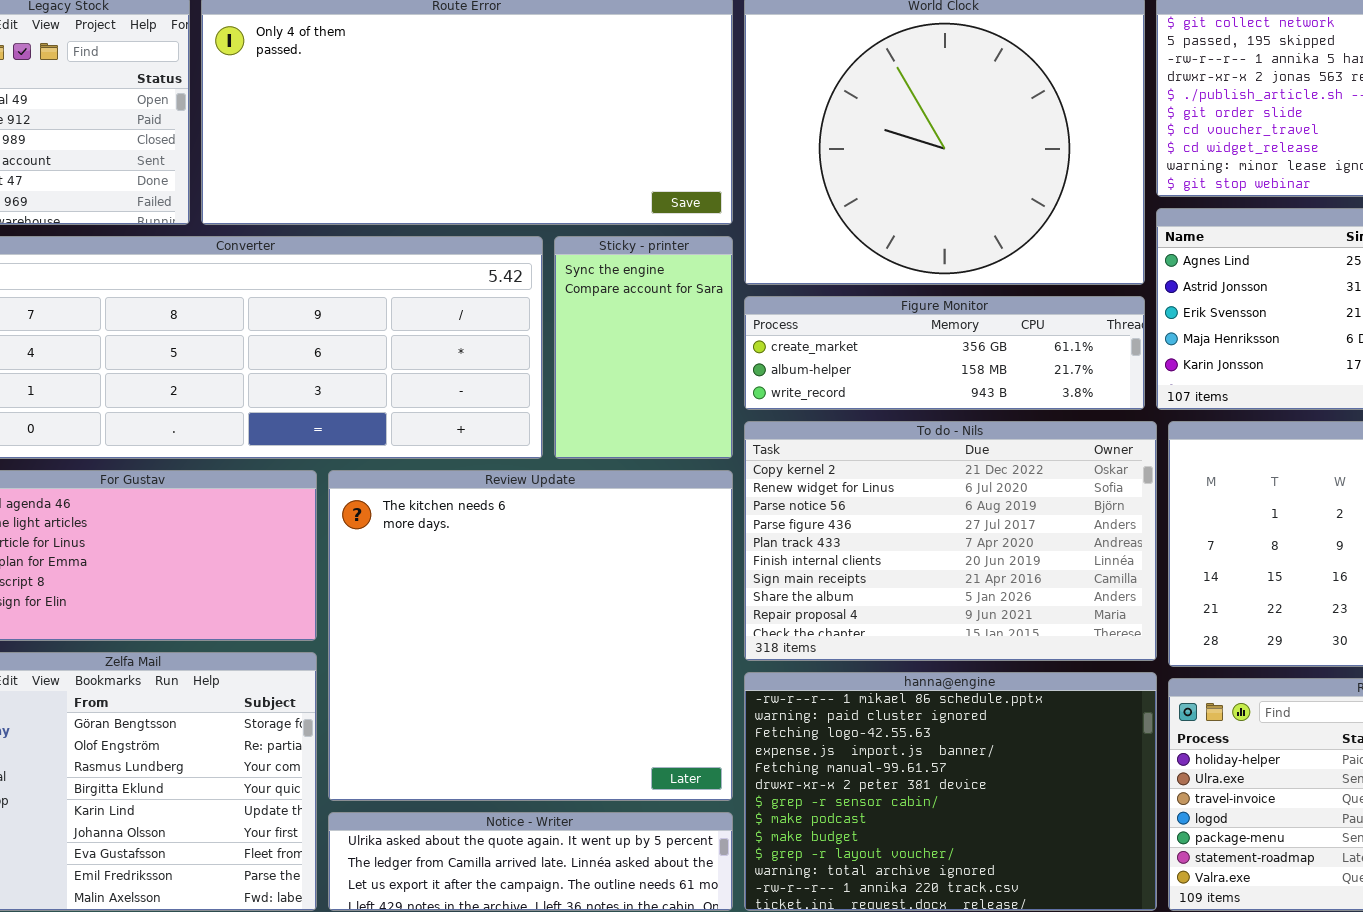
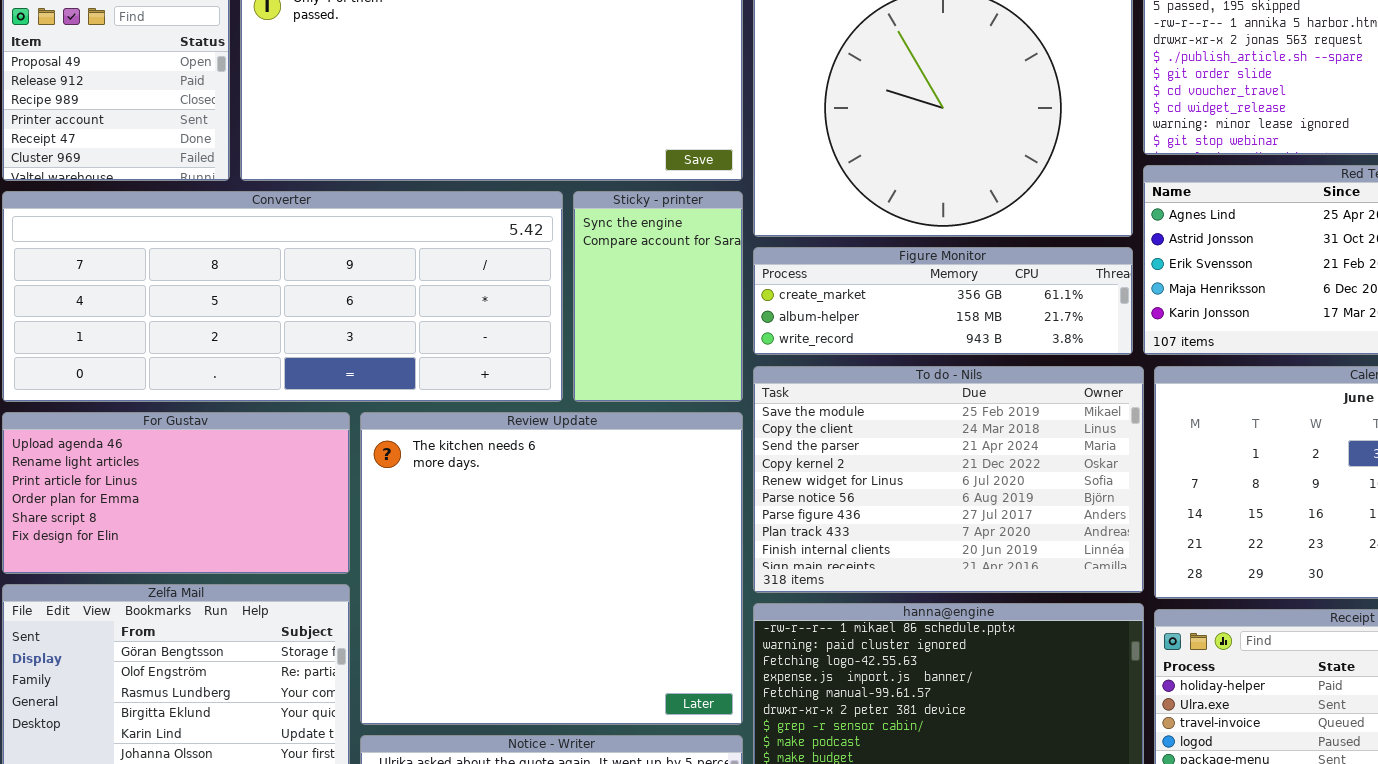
To do - Nils: [744,421,1157,661] -> [753,366,1144,593], scrolled up 3 rows

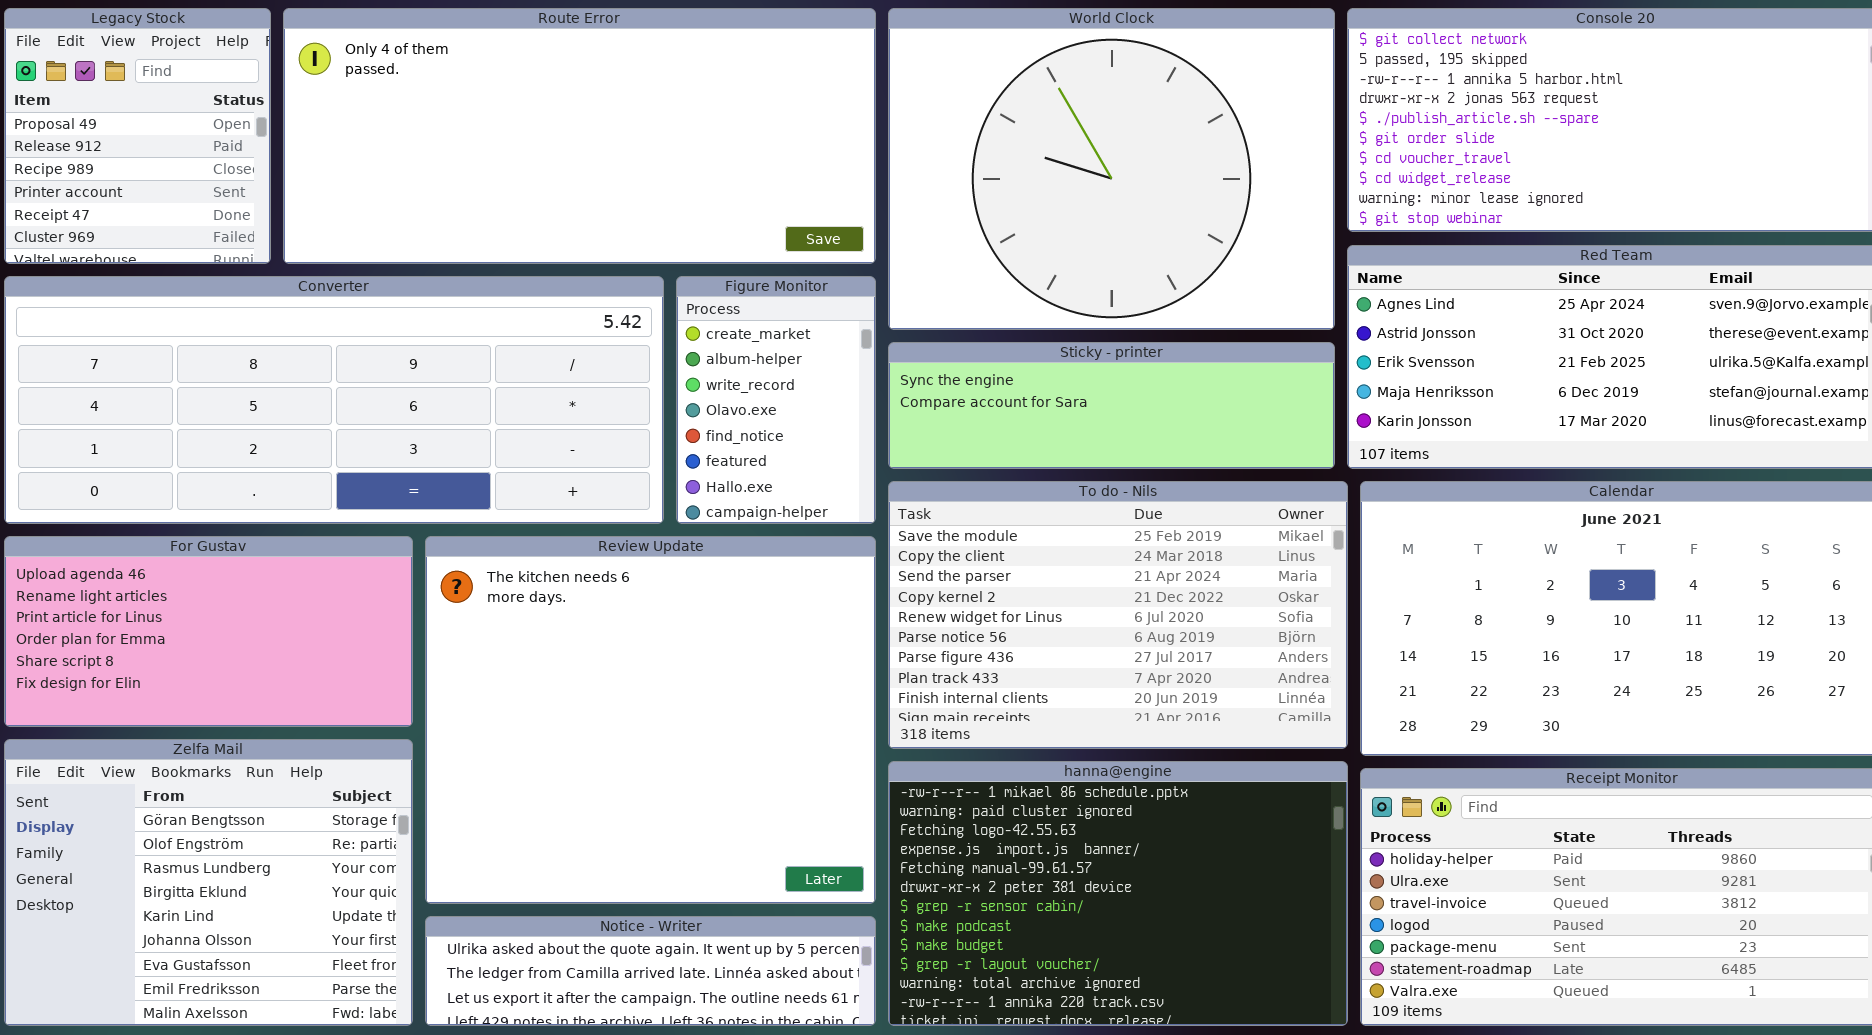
Sticky - printer: [573,191,743,402] -> [888,342,1335,469], moved, resized
Figure Monitor: [753,247,1133,355] -> [676,276,876,524], moved, resized

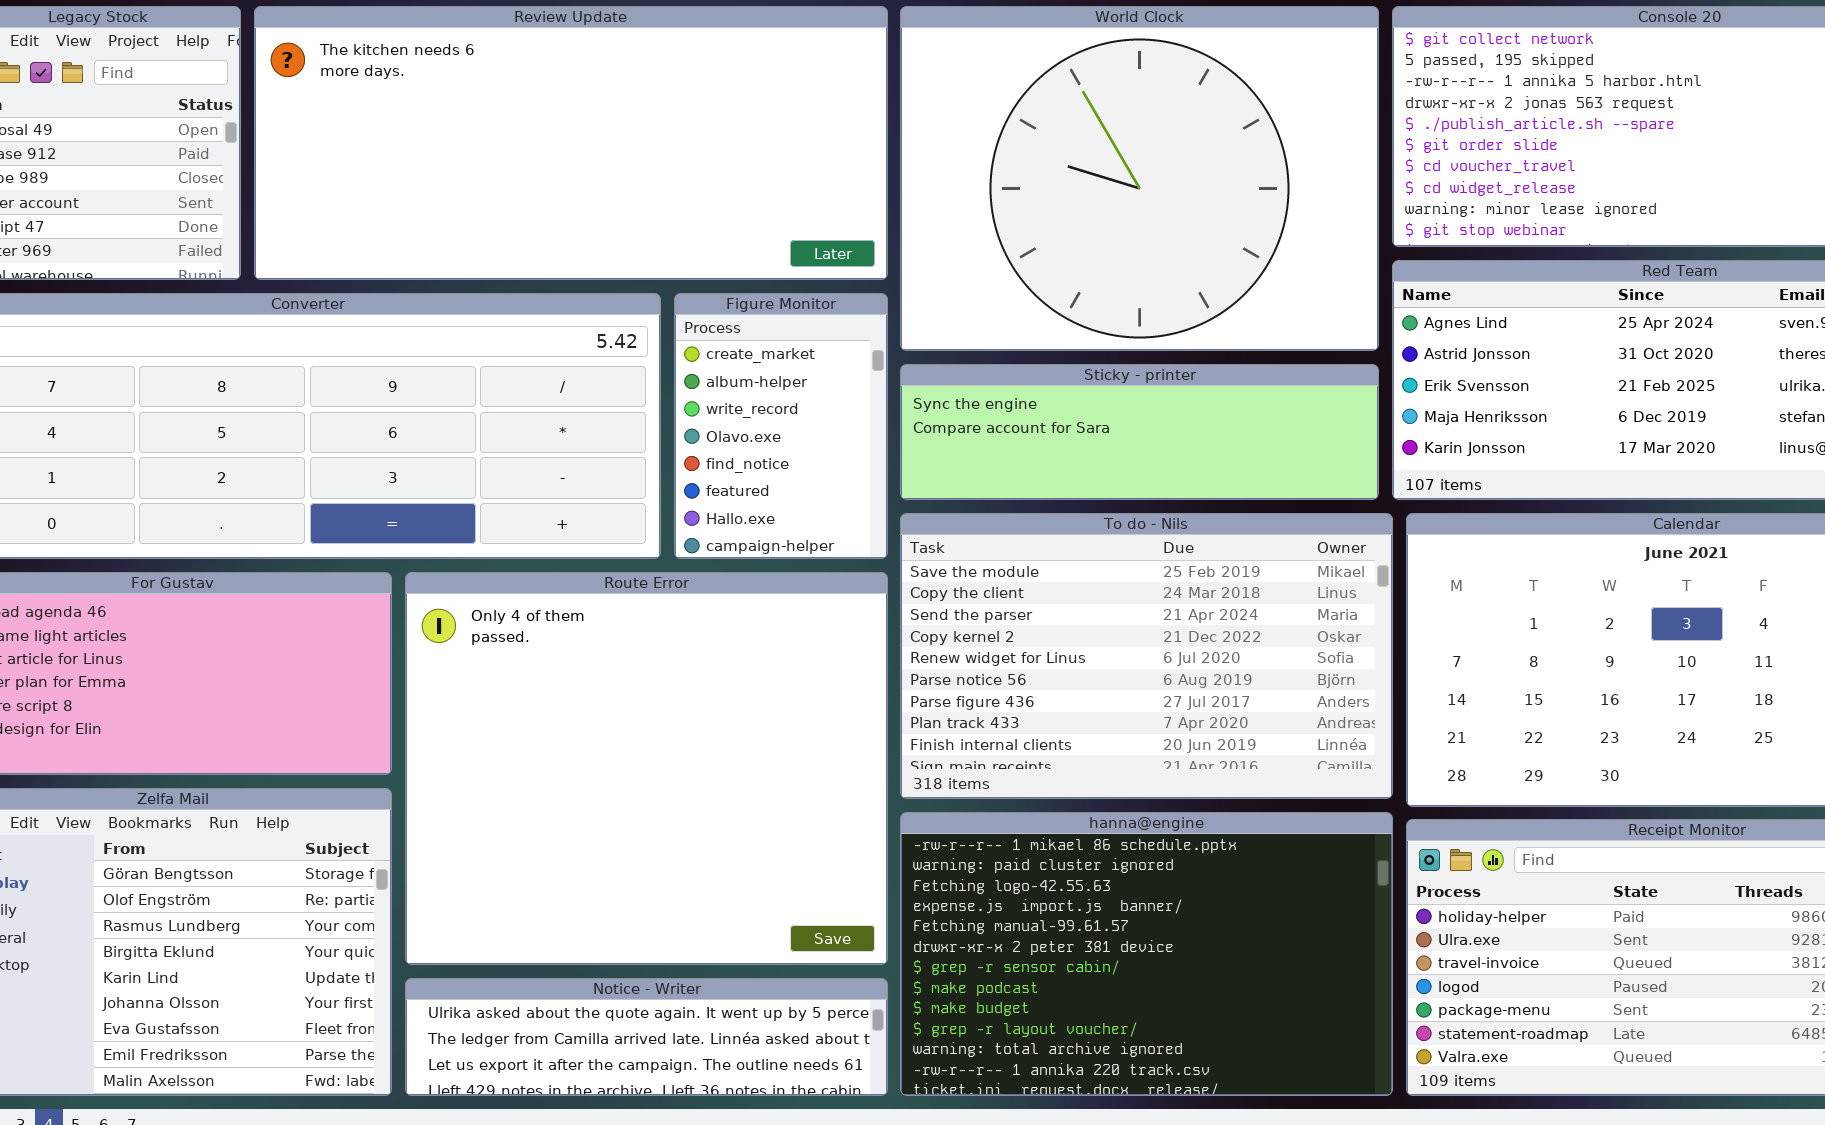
Route Error: [283,8,876,264] -> [405,572,888,965], moved, resized
Review Update: [425,536,876,904] -> [254,6,888,280], moved, resized

